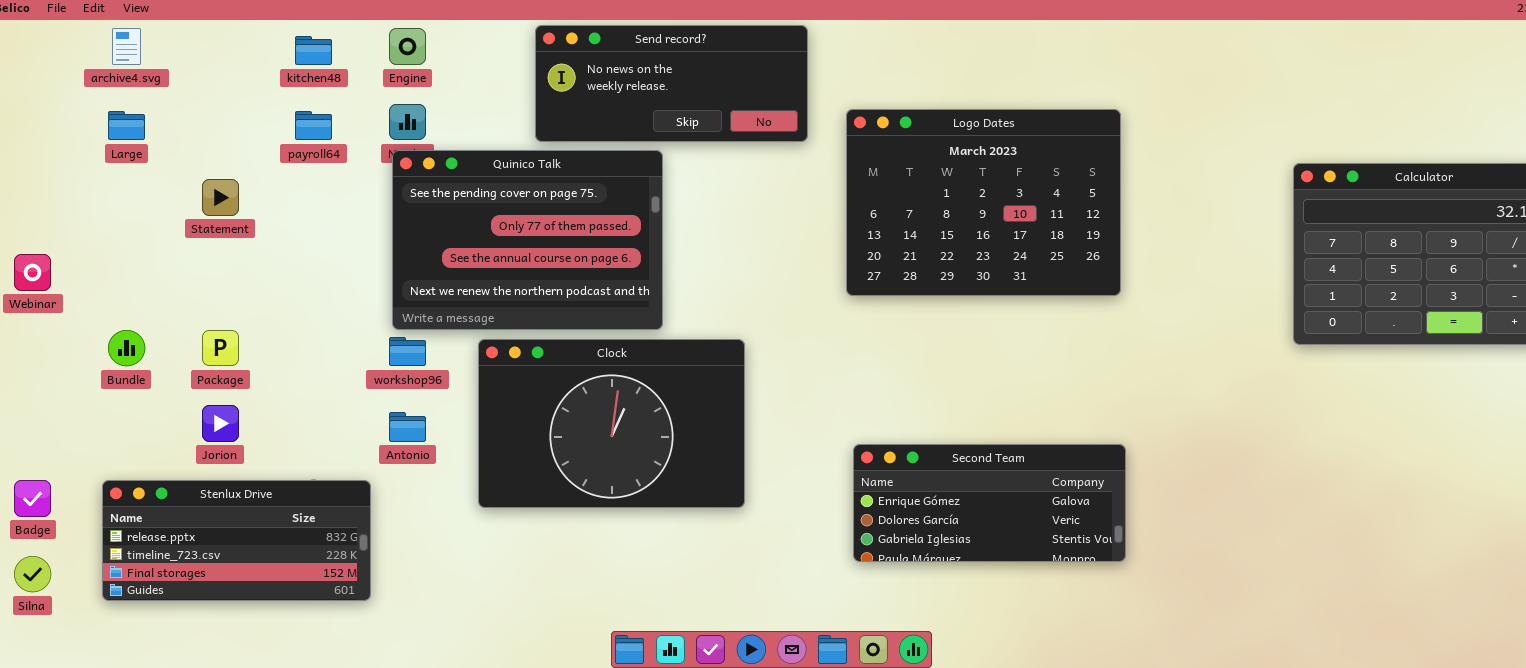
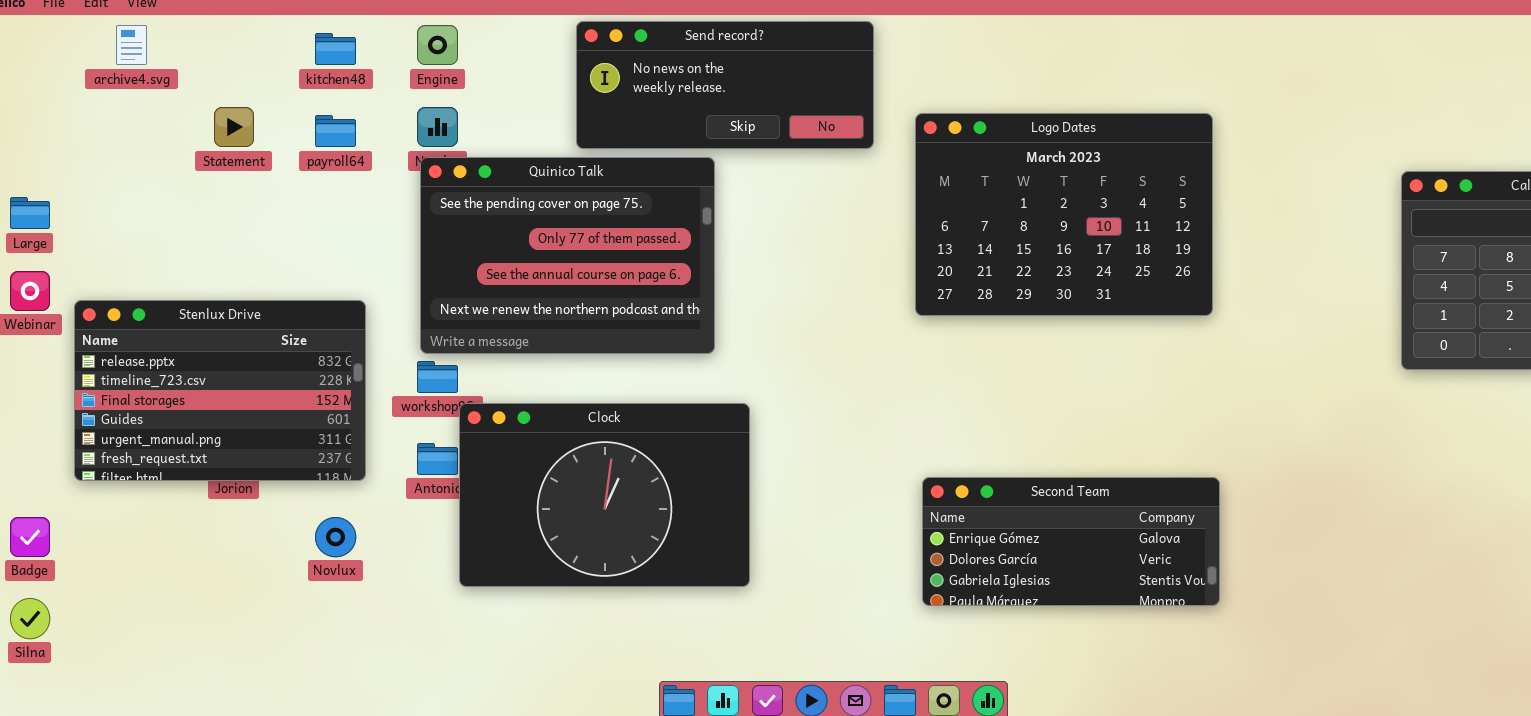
Large: [108,111,145,140] -> [10,197,50,229], moved
Statement: [202,179,239,216] -> [214,107,254,147], moved
Clock: [478,339,745,508] -> [459,403,750,587], moved
Stenlux Drive: [102,480,371,601] -> [74,300,366,481], moved, resized

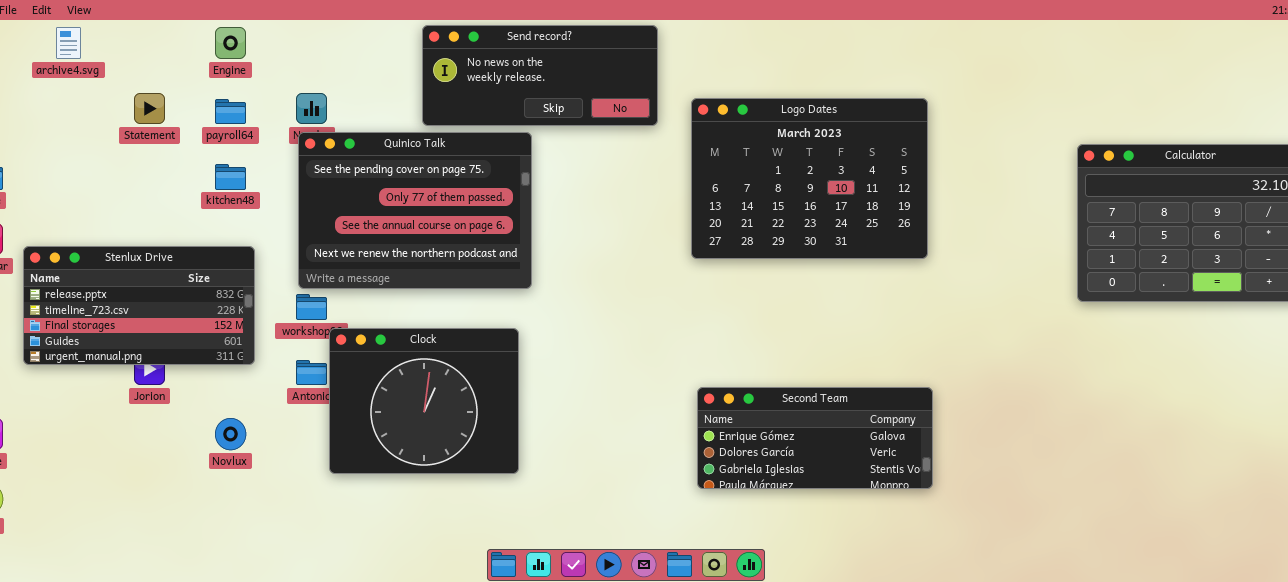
Engine: [417,25,458,65] -> [215,27,246,59], moved
kitchen48: [315,33,356,65] -> [215,164,246,190], moved
Stenlux Drive: [74,300,366,481] -> [23,246,255,365], resized
Clock: [459,403,750,587] -> [329,328,519,474], resized

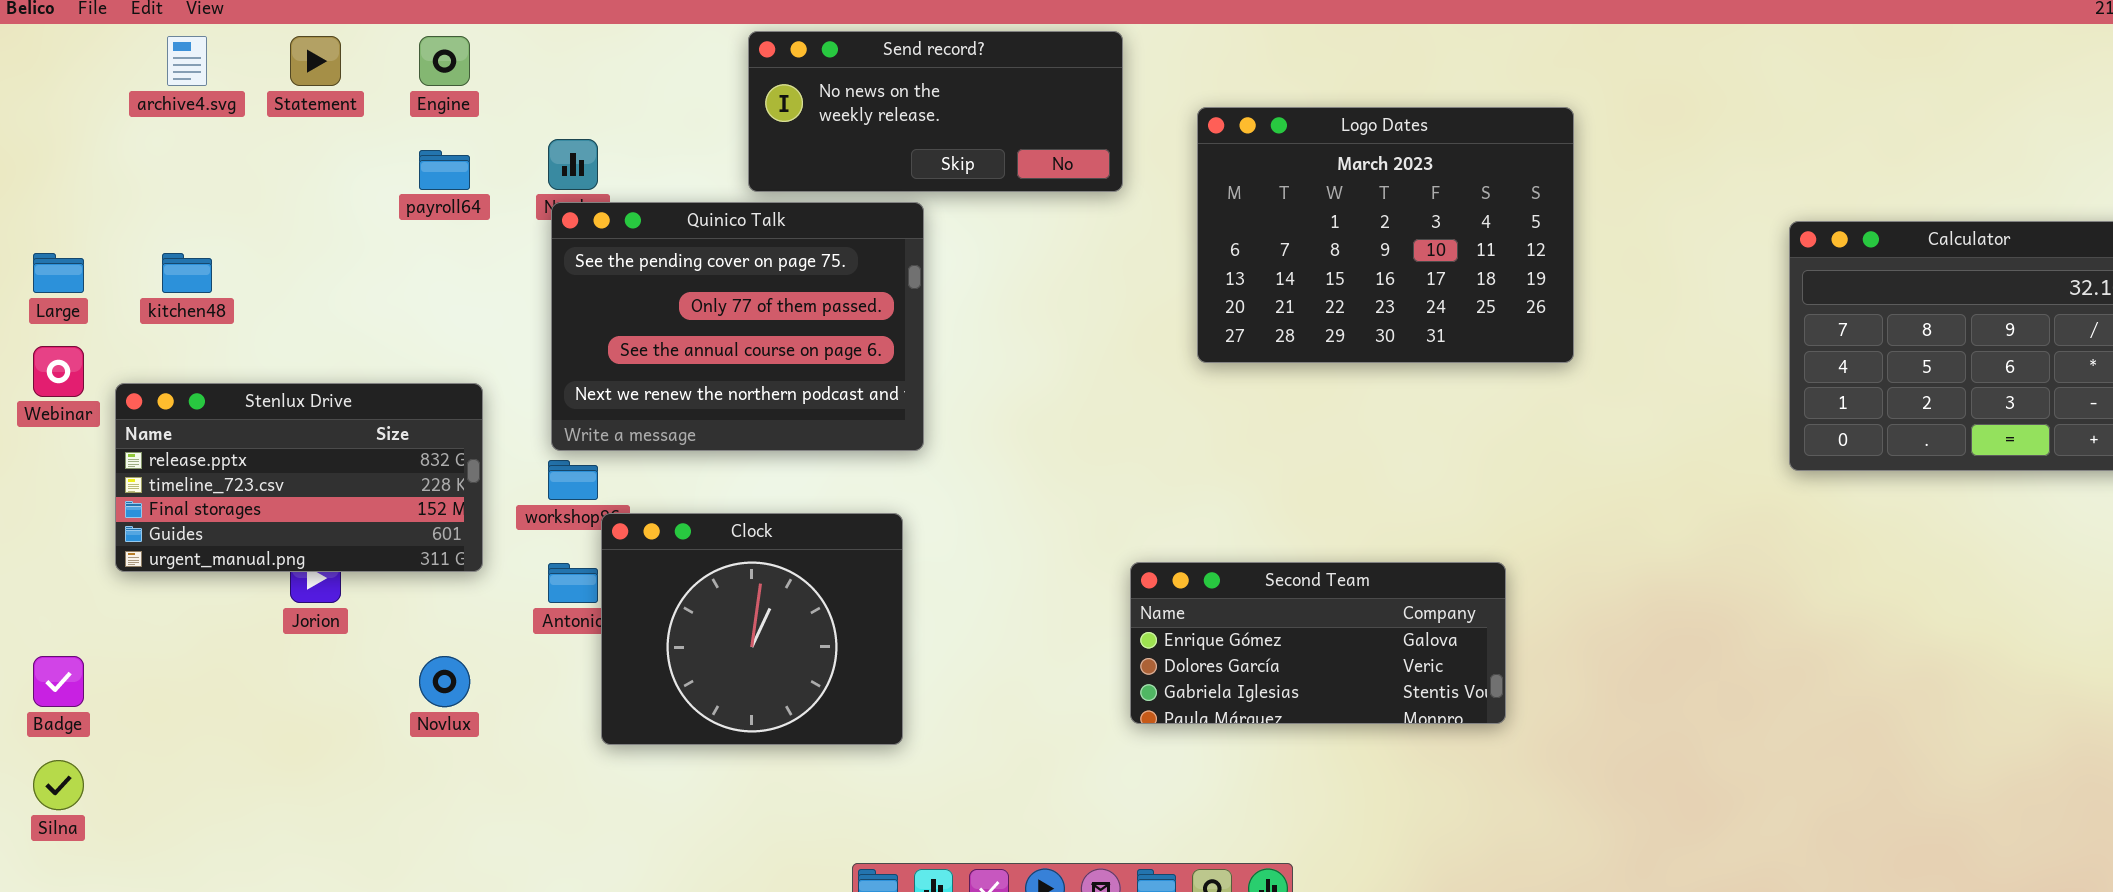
Statement: [134,93,165,124] -> [290,36,341,86], moved
Logo Dates: [691,98,928,259] -> [1197,107,1574,363], moved
kitchen48: [215,164,246,190] -> [162,253,212,293], moved
Second Team: [697,387,933,489] -> [1130,562,1506,724], moved

